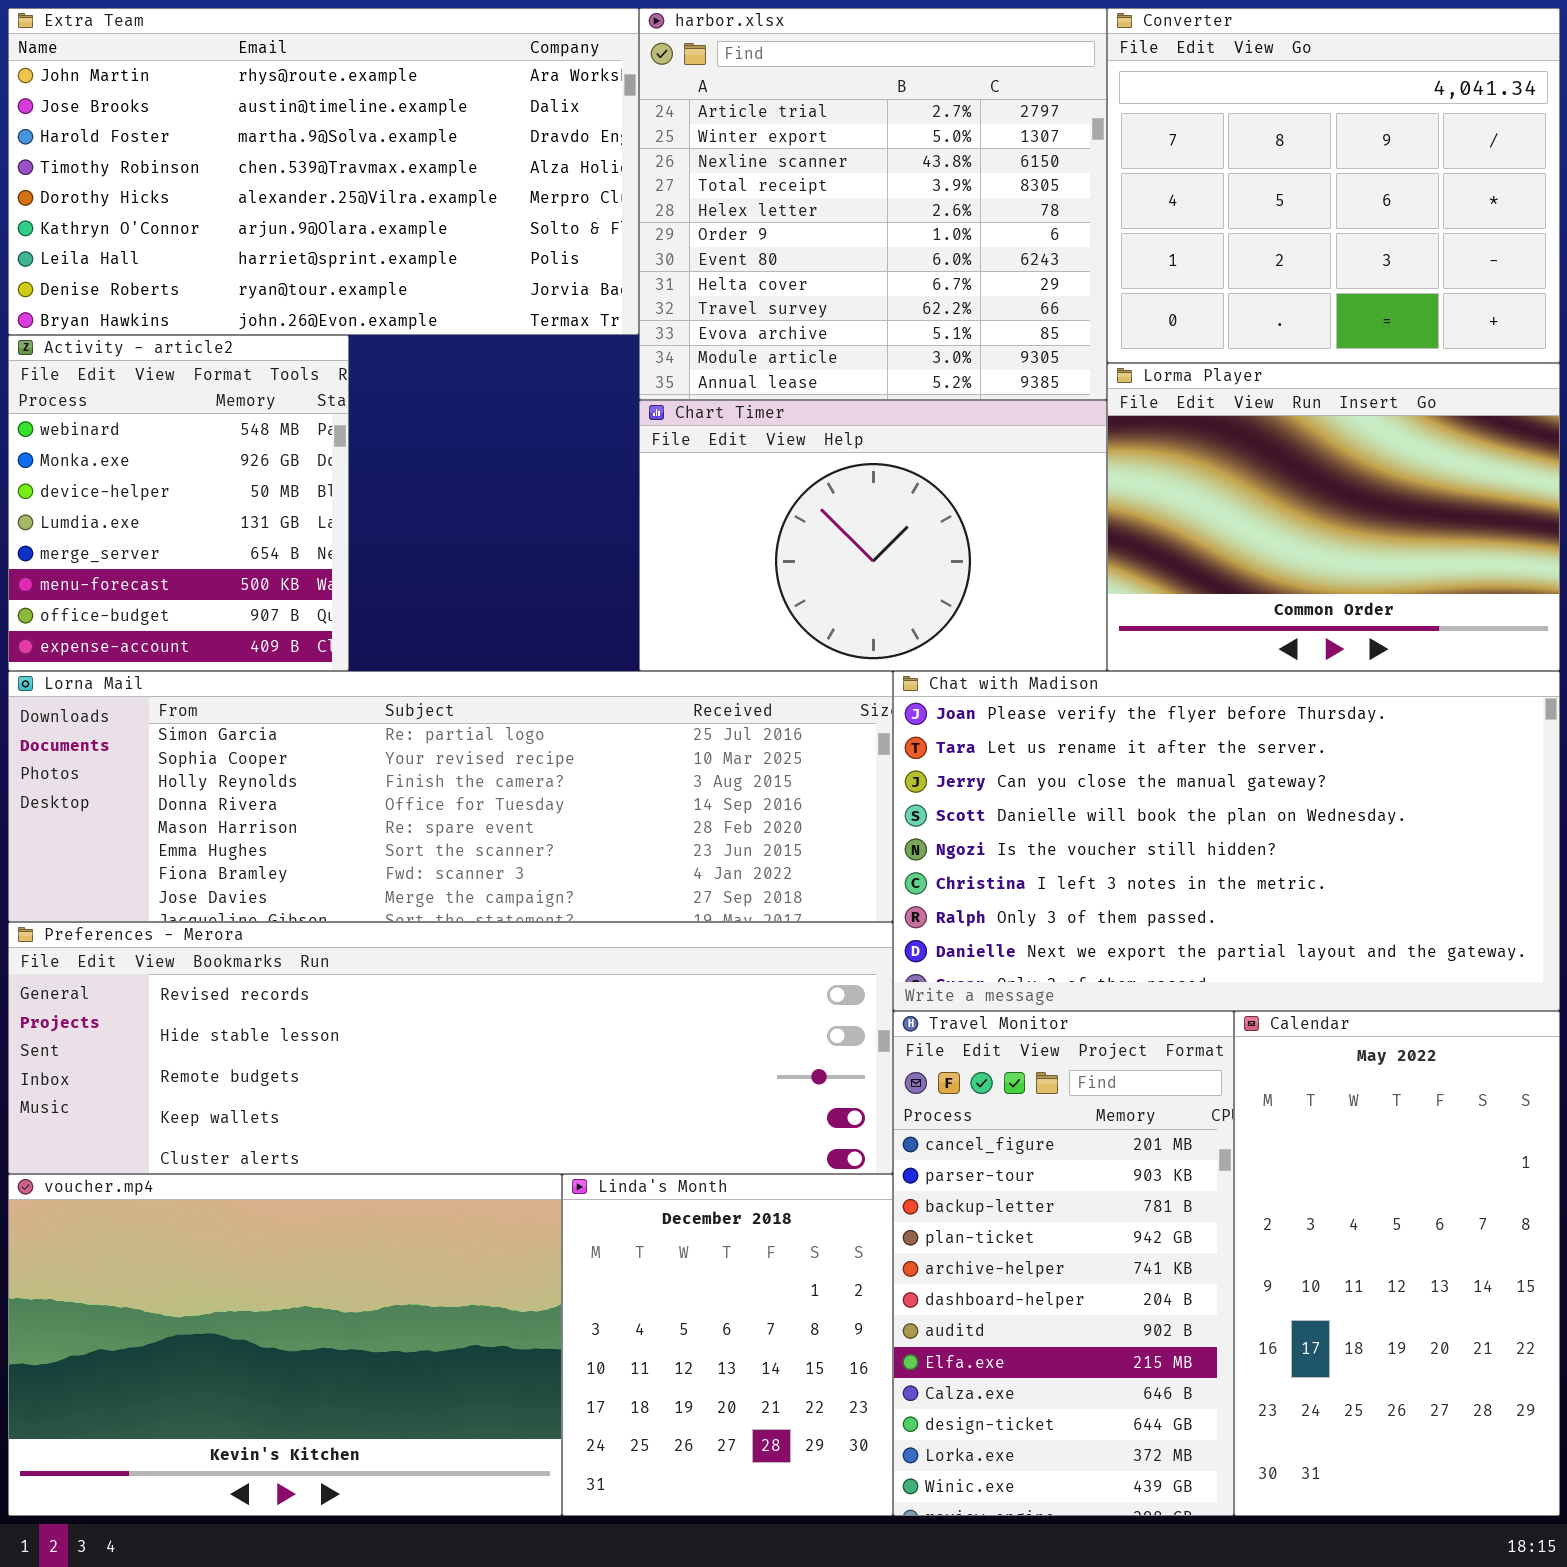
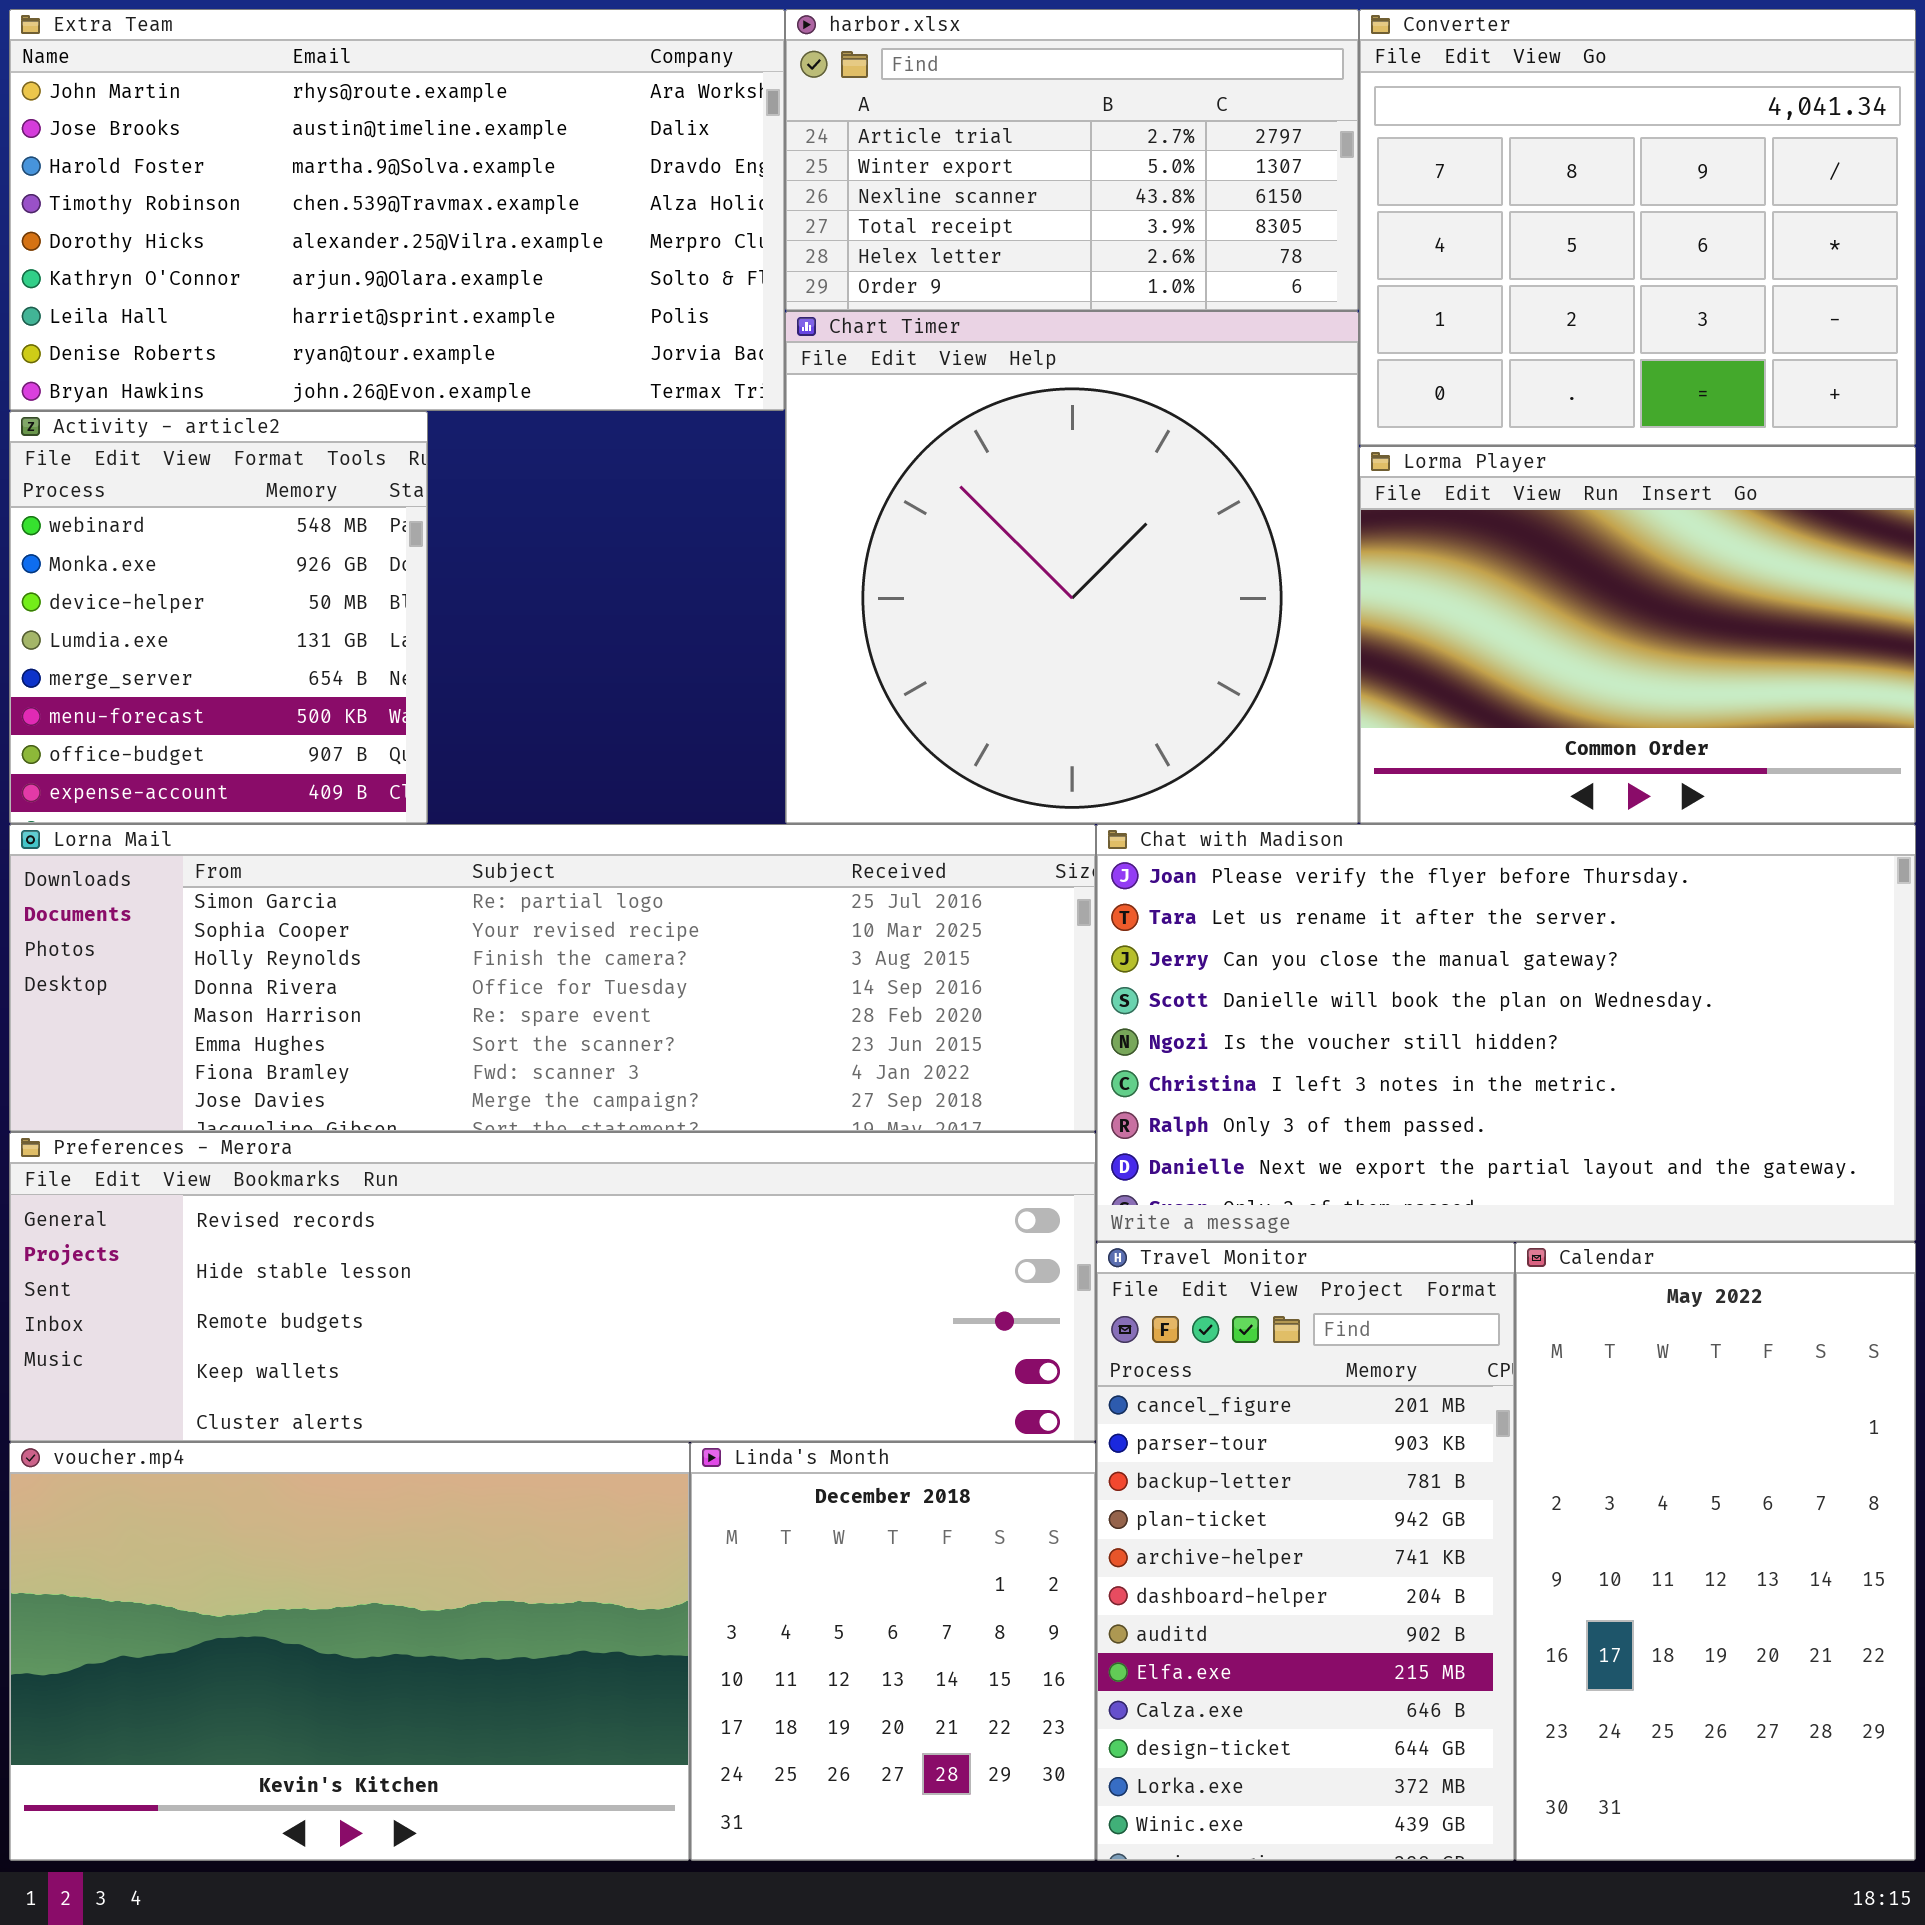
harbor.xlsx: [639,8,1107,400] -> [785,9,1359,311], resized
Chart Timer: [639,400,1107,671] -> [785,311,1359,824], resized

